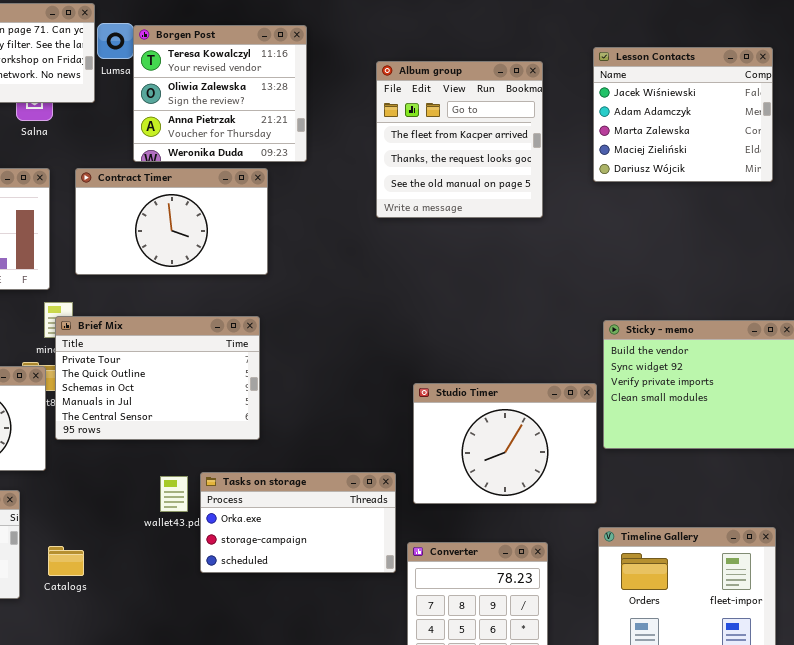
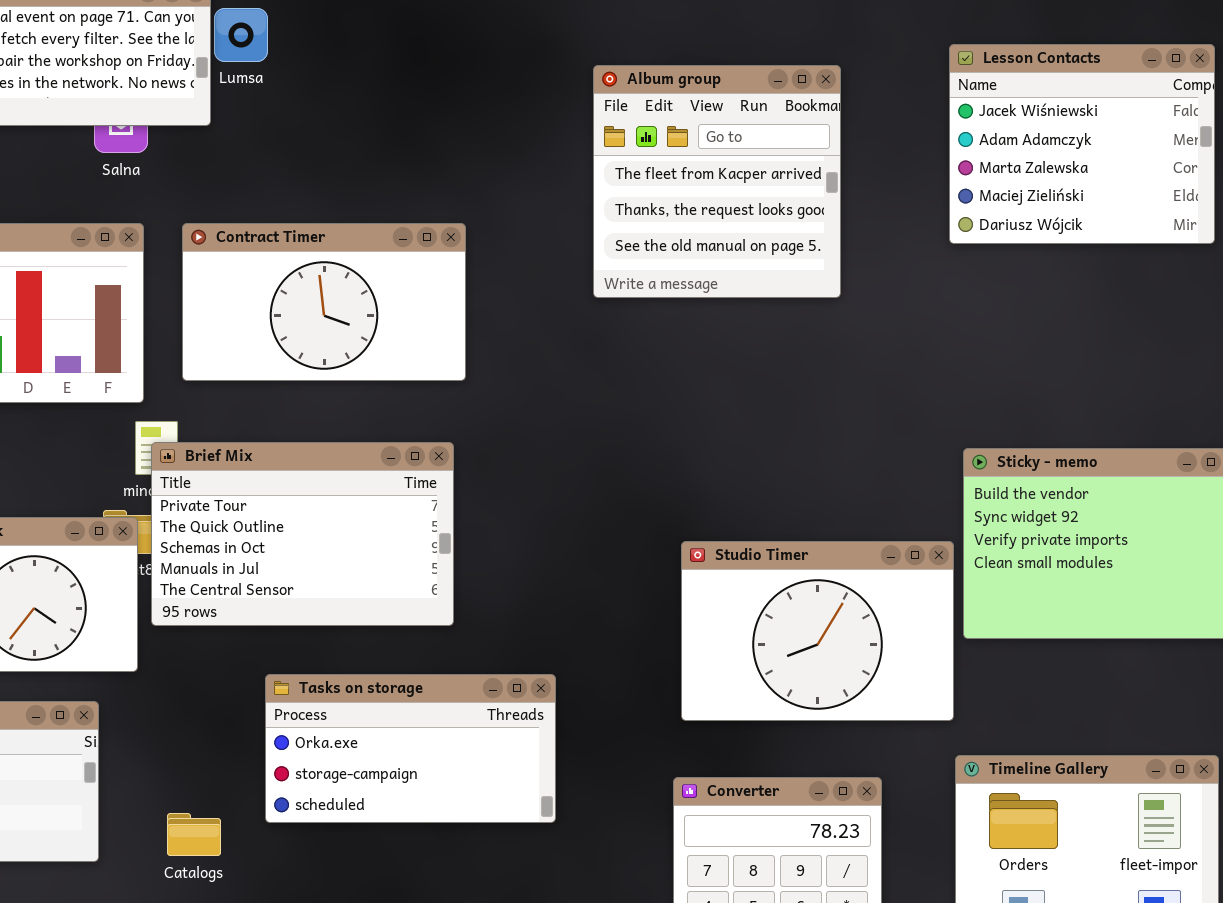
Borgen Post: [133,25,307,162] -> none, closed
Album group: [376,61,543,218] -> [593,65,841,298], moved
Tasks on storage: [200,472,396,573] -> [265,674,556,823], moved
Catalogs: [48,546,84,576] -> [167,813,221,856], moved

